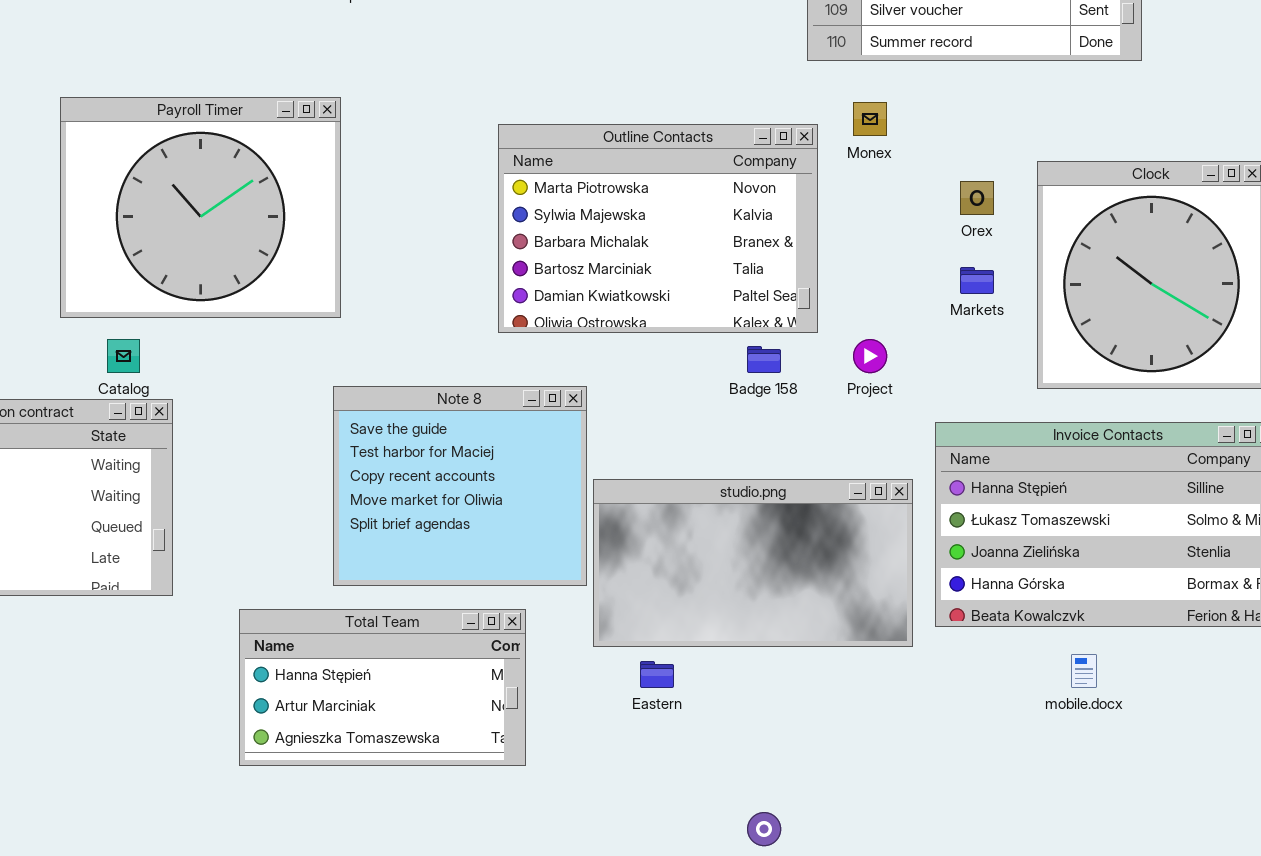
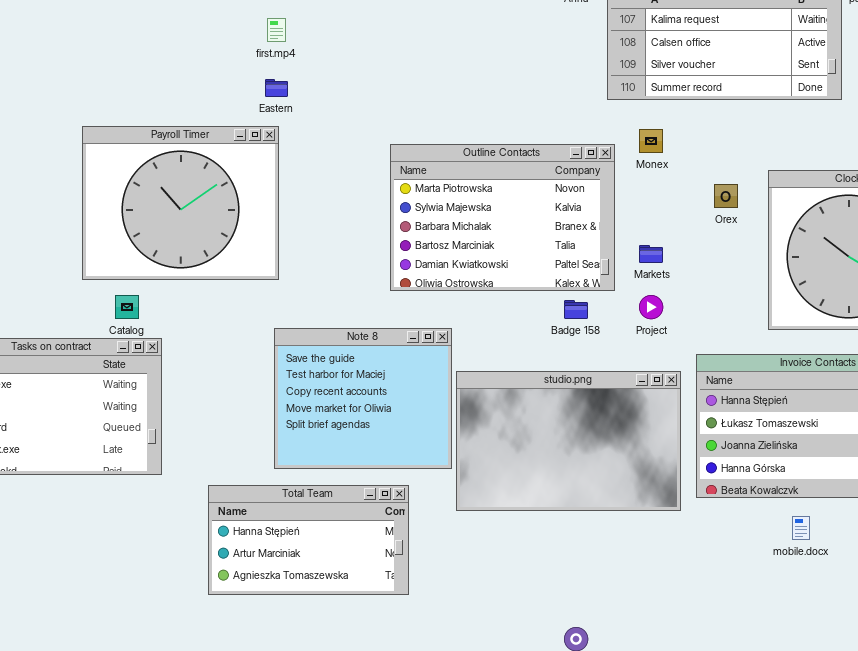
Markets: [960,267,994,294] -> [639,245,663,263], moved
studio.png: [593,479,913,647] -> [456,371,681,511], resized
Eastern: [640,661,674,688] -> [265,79,288,97], moved

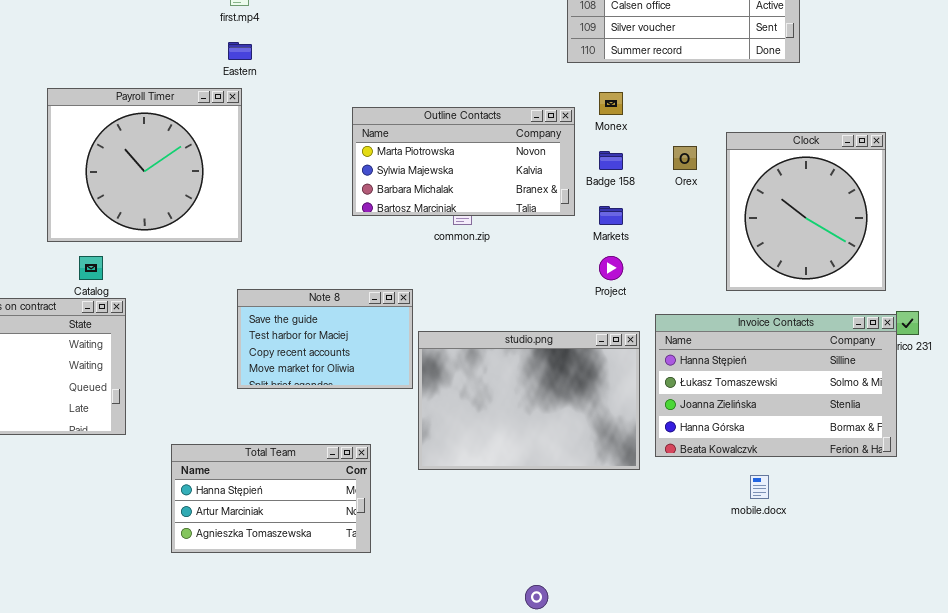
Outline Contacts: [390,144,615,291] -> [352,107,575,216], resized
Badge 158: [564,300,588,319] -> [599,151,623,170], moved
Note 8: [274,328,452,469] -> [237,289,413,389], resized

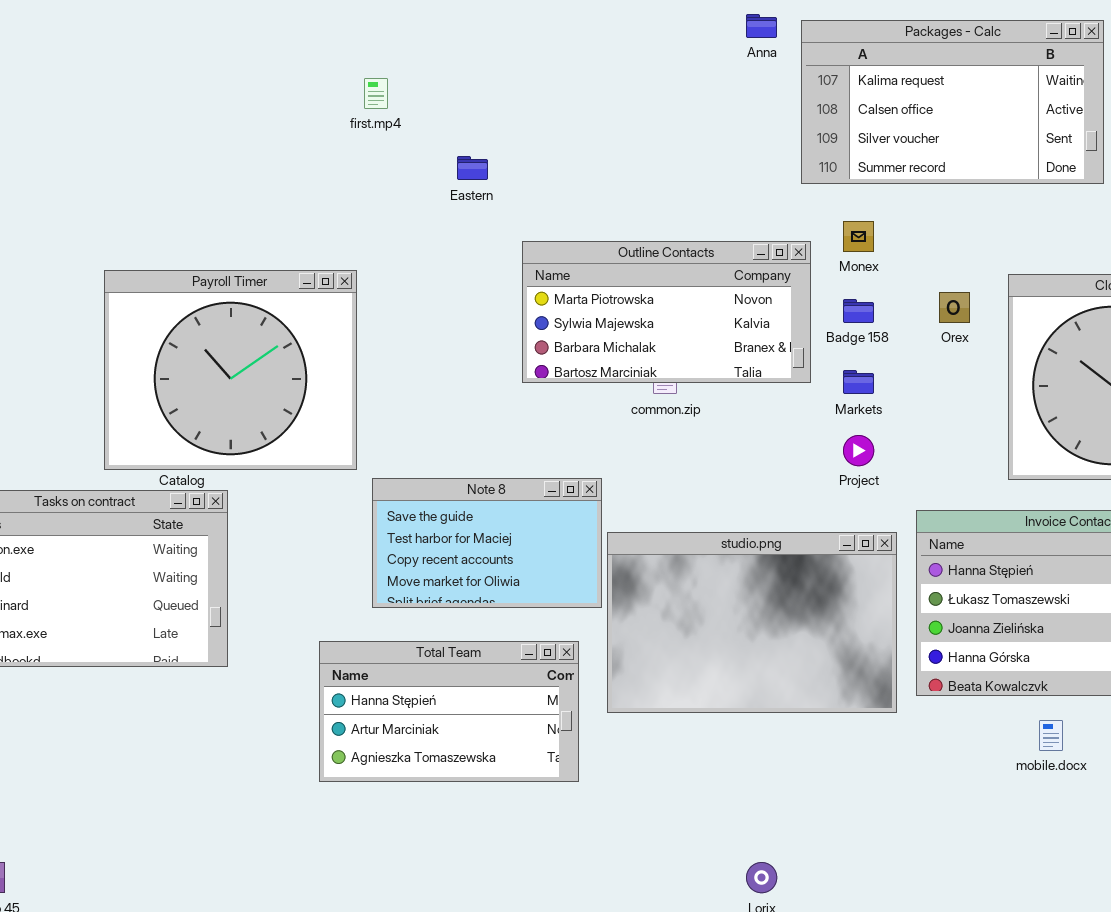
Eastern: [228,42,252,60] -> [457,156,488,180], moved
Payroll Timer: [47,88,242,242] -> [104,270,357,470], moved
Total Team: [171,444,371,553] -> [319,641,579,782], moved

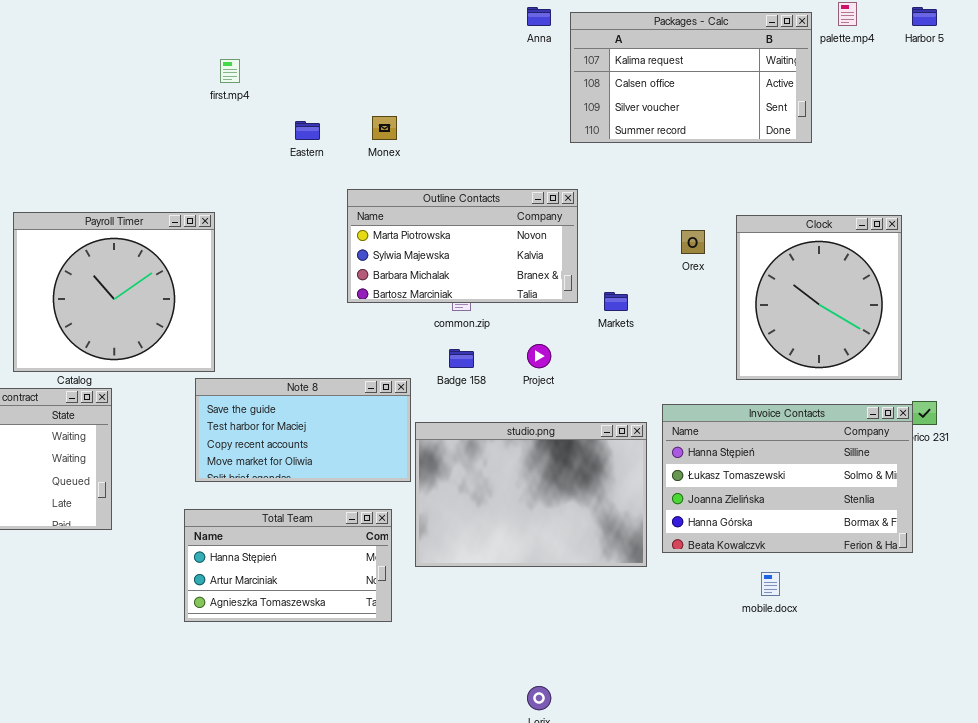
Monex: [843,221,874,252] -> [372,116,397,140], moved
Badge 158: [843,299,874,323] -> [449,349,474,368], moved
Project: [843,435,874,466] -> [527,344,551,368], moved
Note 8: [372,478,602,608] -> [195,378,411,482], resized

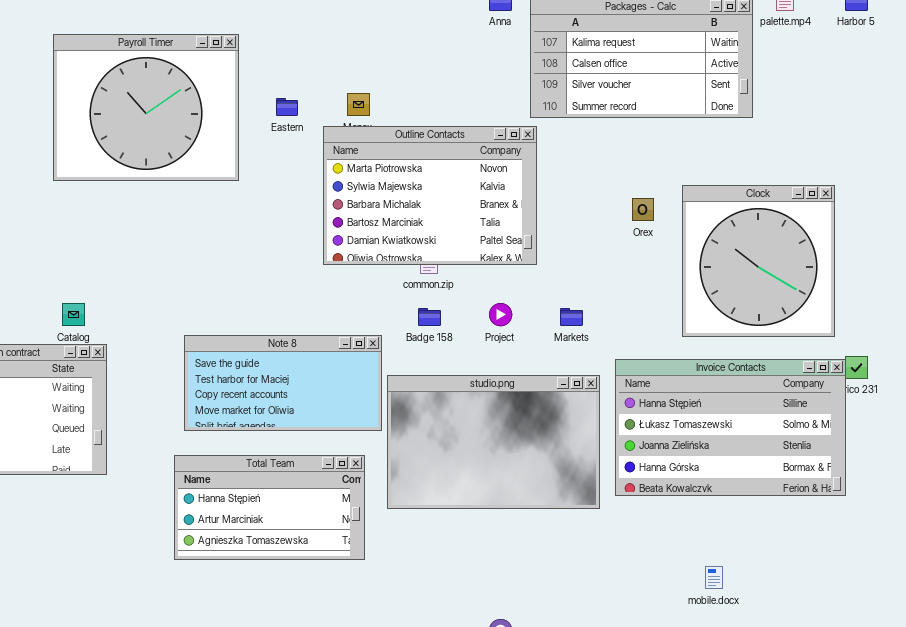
Outline Contacts: [347,189,578,303] -> [323,126,537,265], resized
Payroll Timer: [13,212,215,372] -> [53,34,239,181], moved
Markets: [604,292,628,311] -> [560,308,583,326], moved
mobile.docx: [761,572,780,596] -> [705,566,723,589], moved

